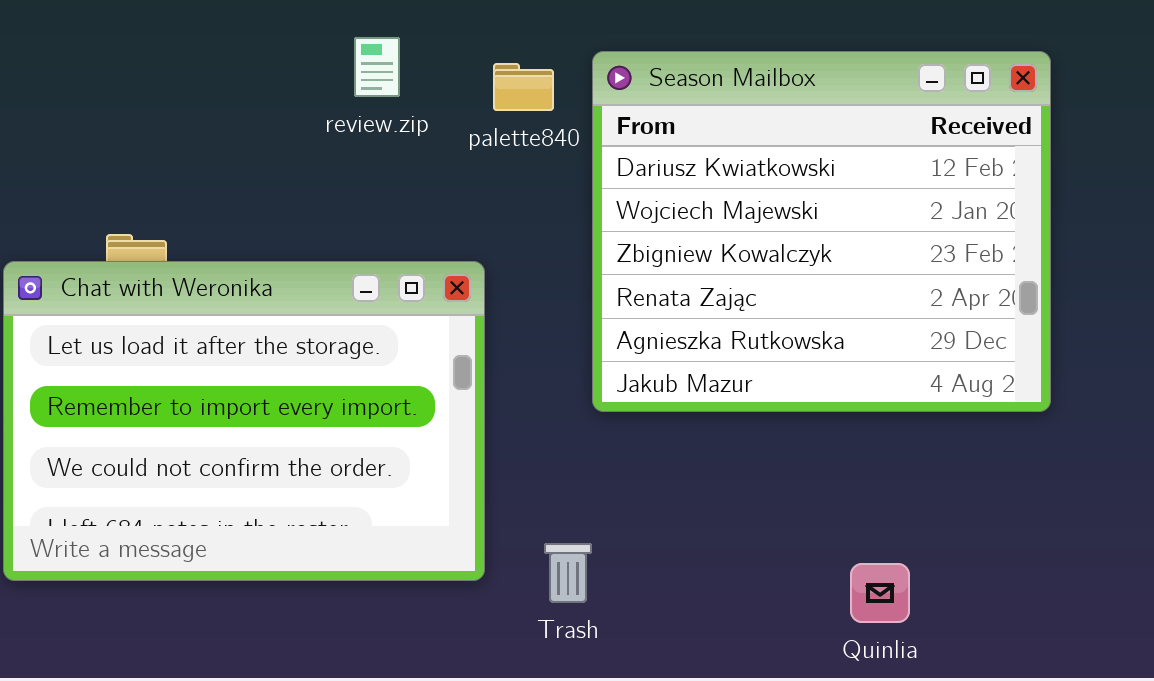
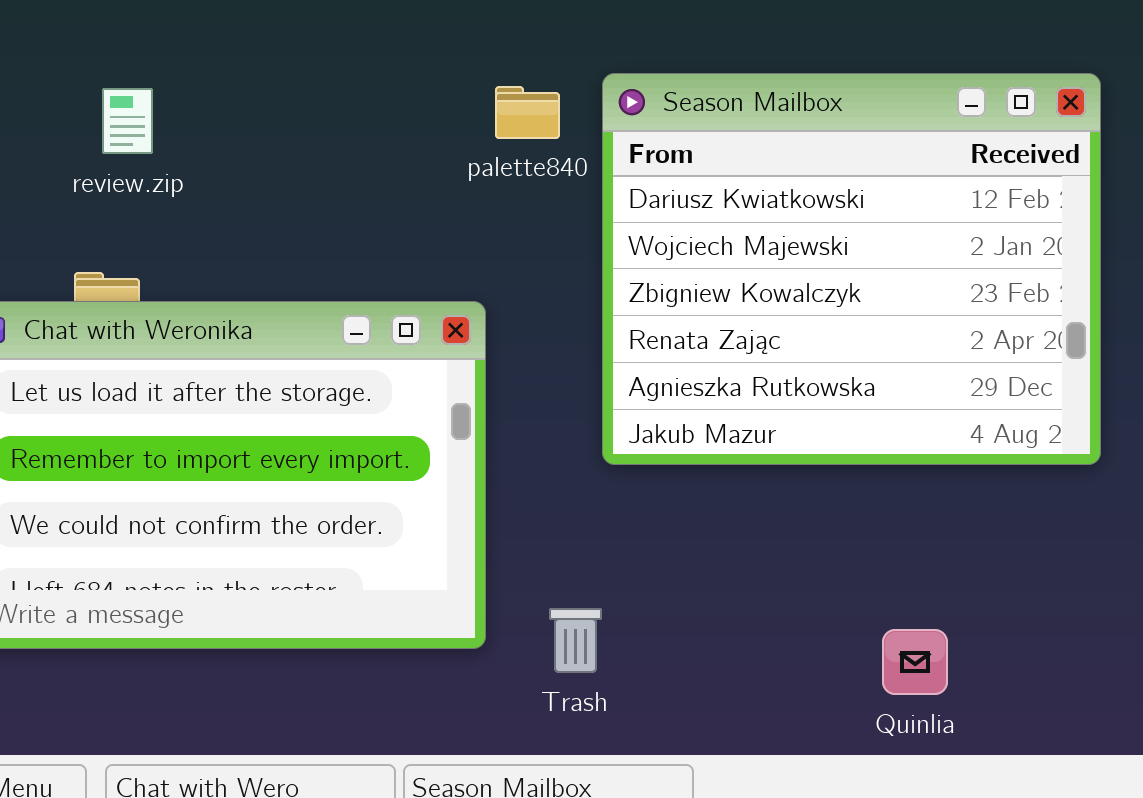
review.zip: [354,37,400,97] -> [102,88,153,154], moved

